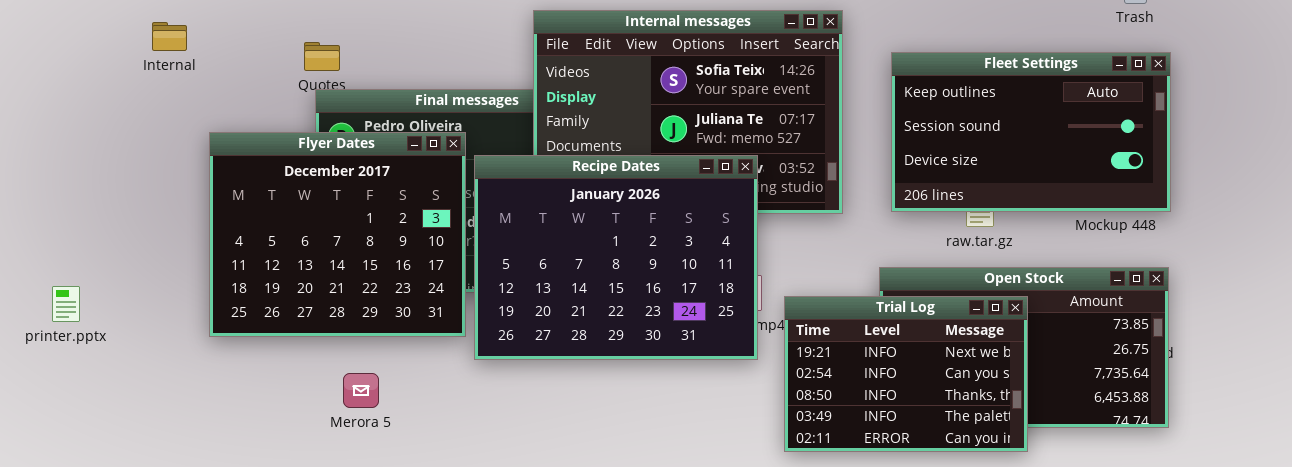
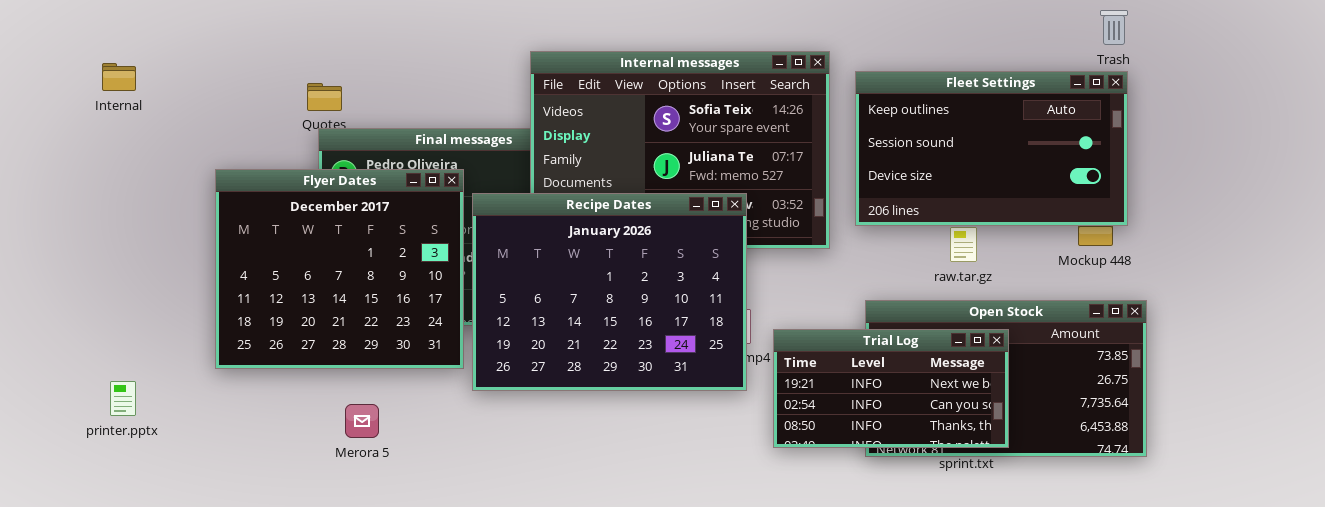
Internal: [152,22,187,51] -> [102,63,136,91], moved
Fleet Settings: [891,52,1171,212] -> [855,71,1128,226], moved
printer.pptx: [52,286,80,322] -> [110,381,136,416], moved
Trial Log: [784,296,1028,452] -> [773,329,1009,448], resized

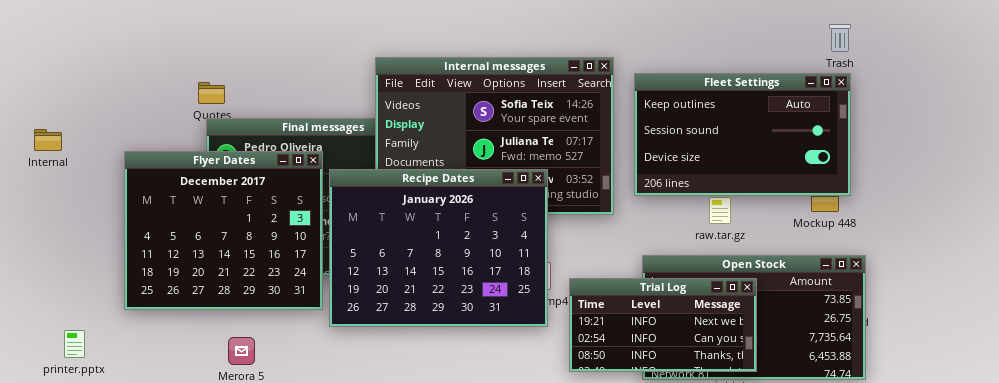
Internal: [102,63,136,91] -> [34,129,62,151], moved
printer.pptx: [110,381,136,416] -> [64,330,85,358], moved

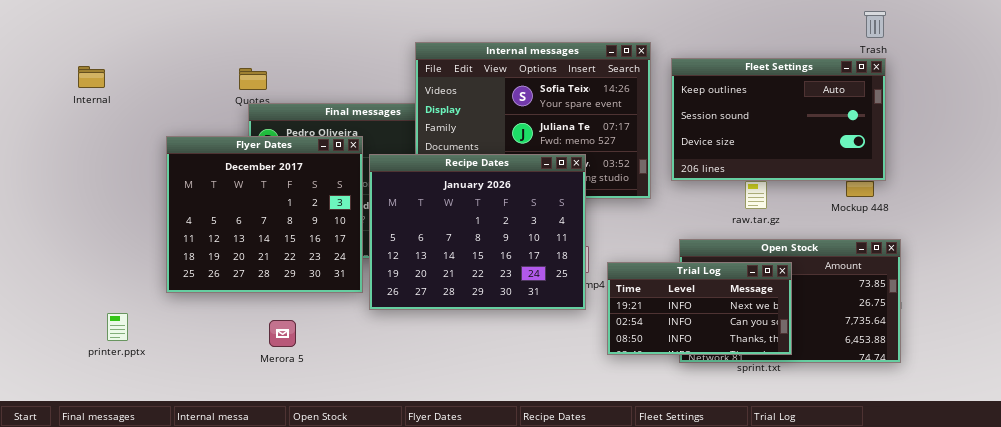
Internal: [34,129,62,151] -> [78,66,105,88], moved

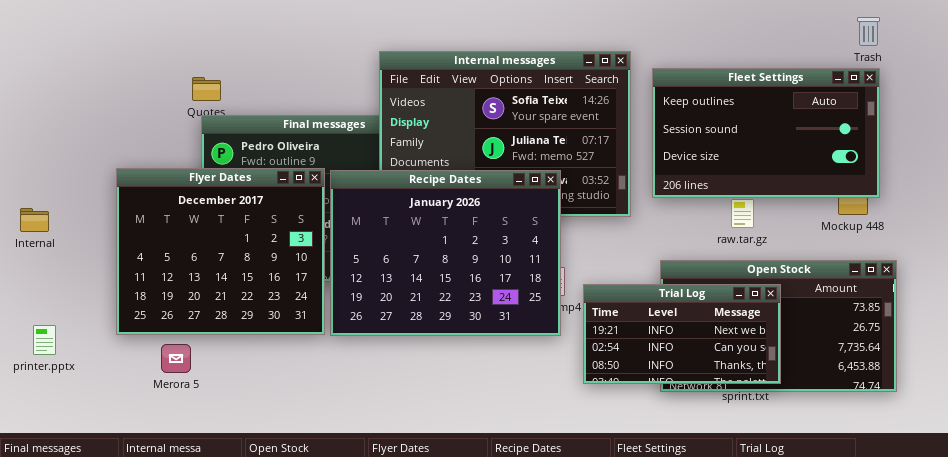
Internal: [78,66,105,88] -> [20,208,49,232], moved
Flyer Dates: [166,136,363,293] -> [116,168,325,335], moved
printer.pptx: [107,313,128,341] -> [33,325,56,355], moved
Merora 5: [269,320,296,347] -> [161,344,191,373], moved

